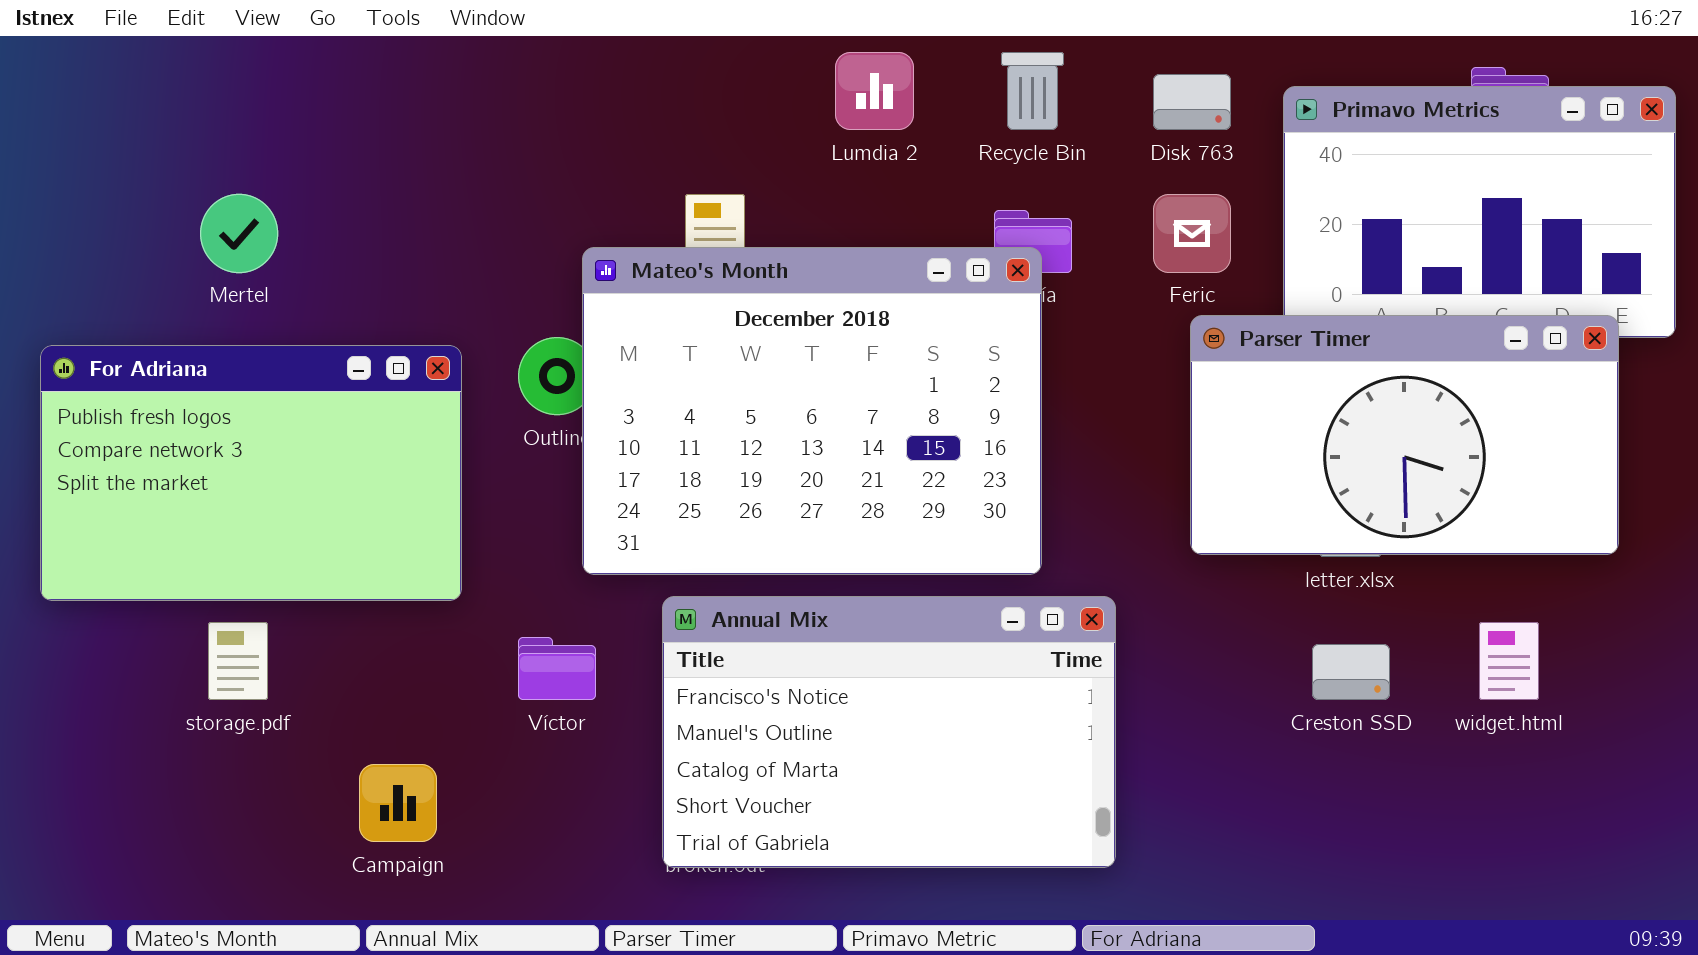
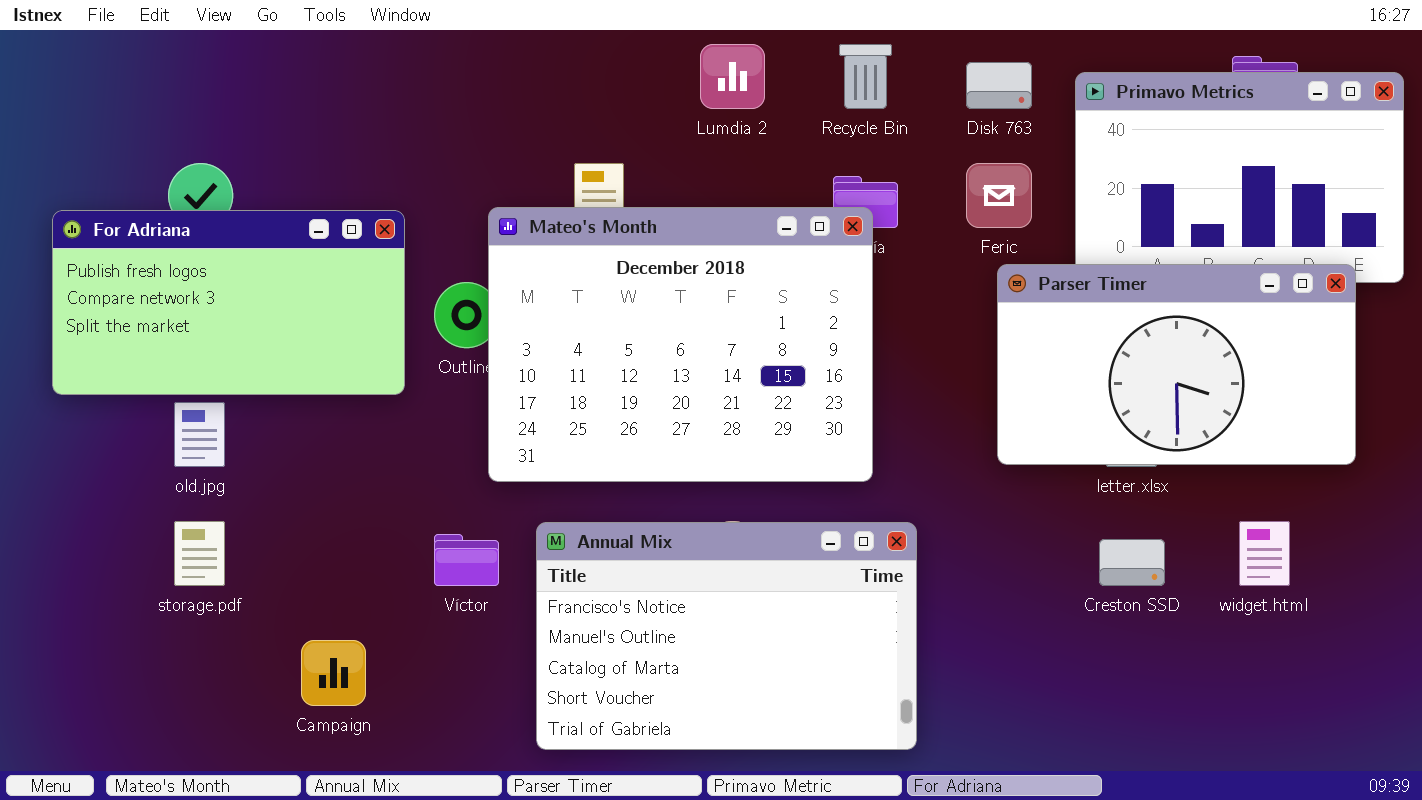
For Adriana: [40,345,462,601] -> [52,210,405,395], moved, resized
Annual Mix: [662,596,1116,868] -> [536,522,917,750], moved

